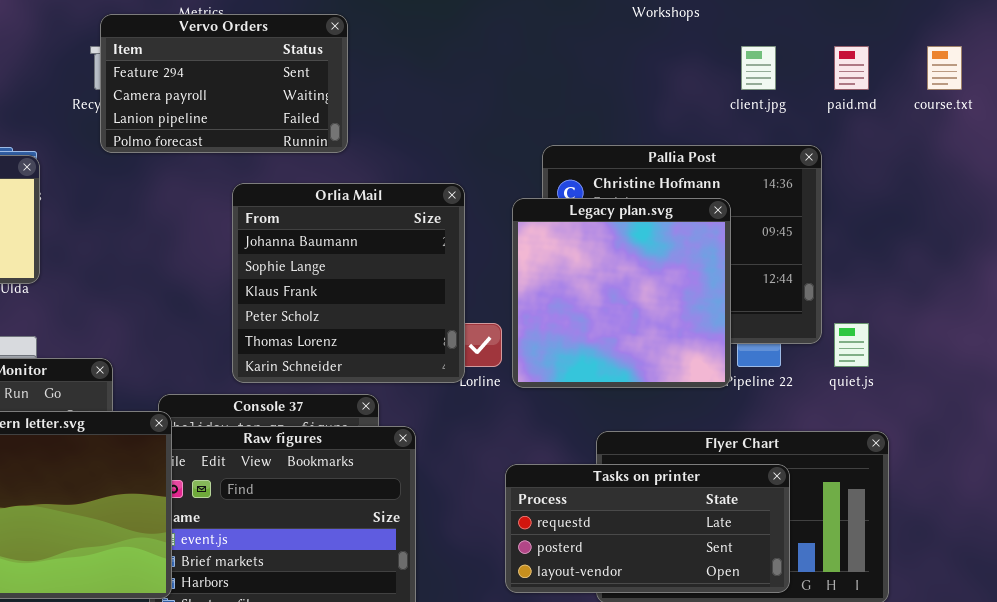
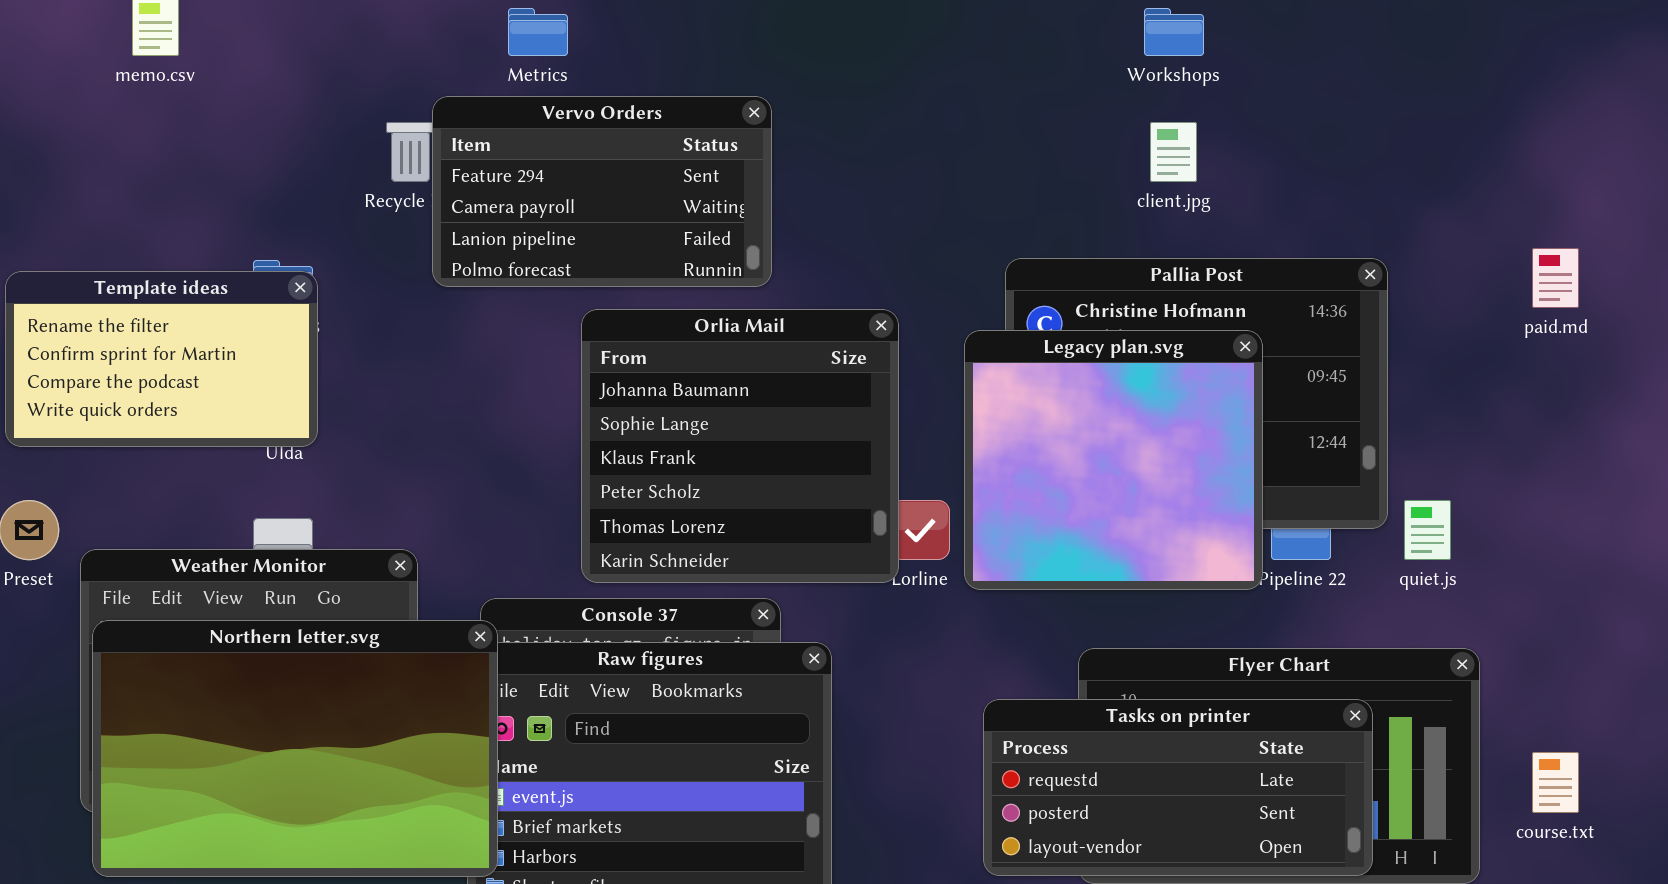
Vervo Orders: [100,14,348,153] -> [432,96,772,287], moved
client.jpg: [741,46,776,90] -> [1150,122,1197,182], moved
paid.md: [834,46,869,90] -> [1532,248,1579,308], moved
course.txt: [927,46,962,90] -> [1532,752,1579,813], moved
Tasks on printer: [505,464,790,593] -> [983,699,1373,876], moved

